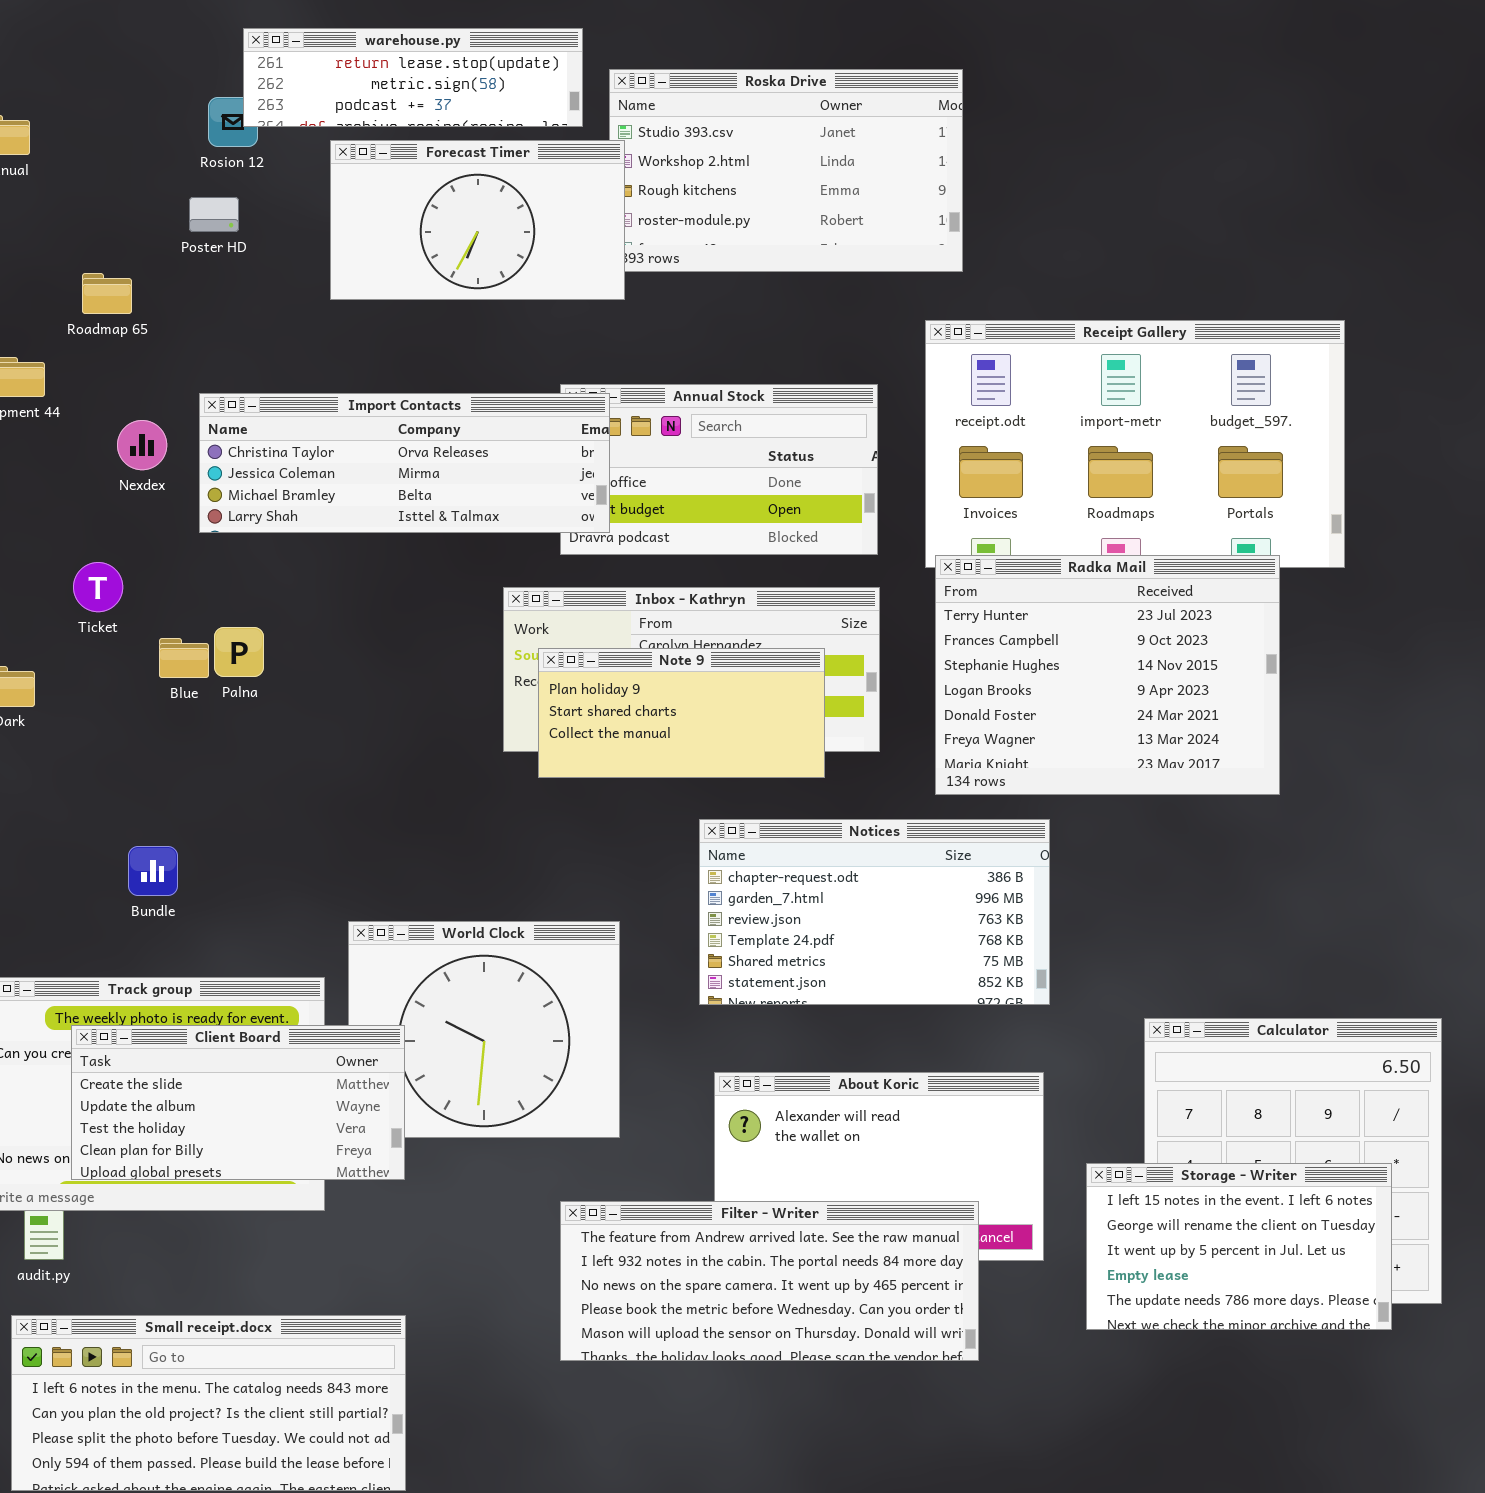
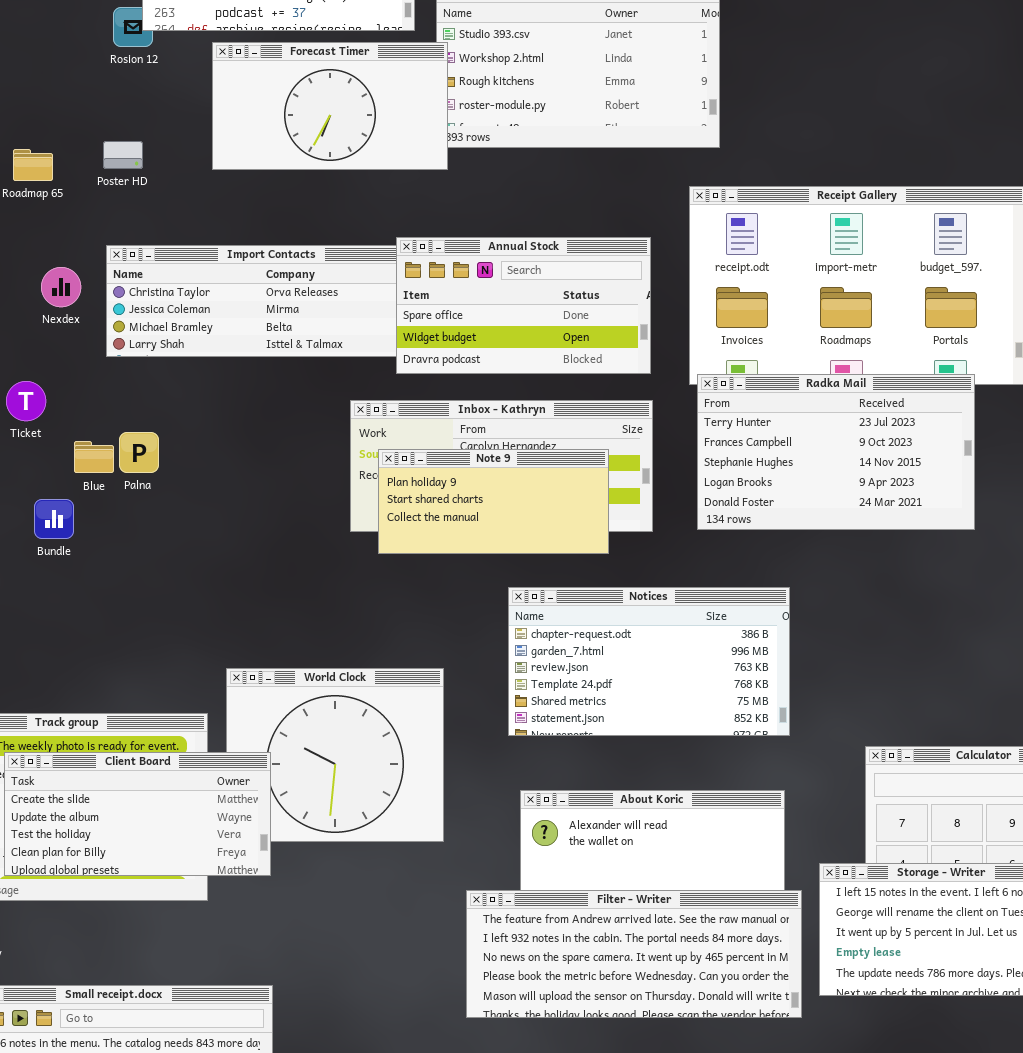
Poster HD: [189,197,239,232] -> [103,141,143,169], moved
Annual Stock: [560,384,878,555] -> [396,237,651,374], raised
Radka Mail: [935,555,1280,795] -> [697,374,975,530], resized
Bundle: [128,846,178,896] -> [34,499,74,539], moved
Filter - Writer: [560,1201,979,1361] -> [466,890,802,1018], moved

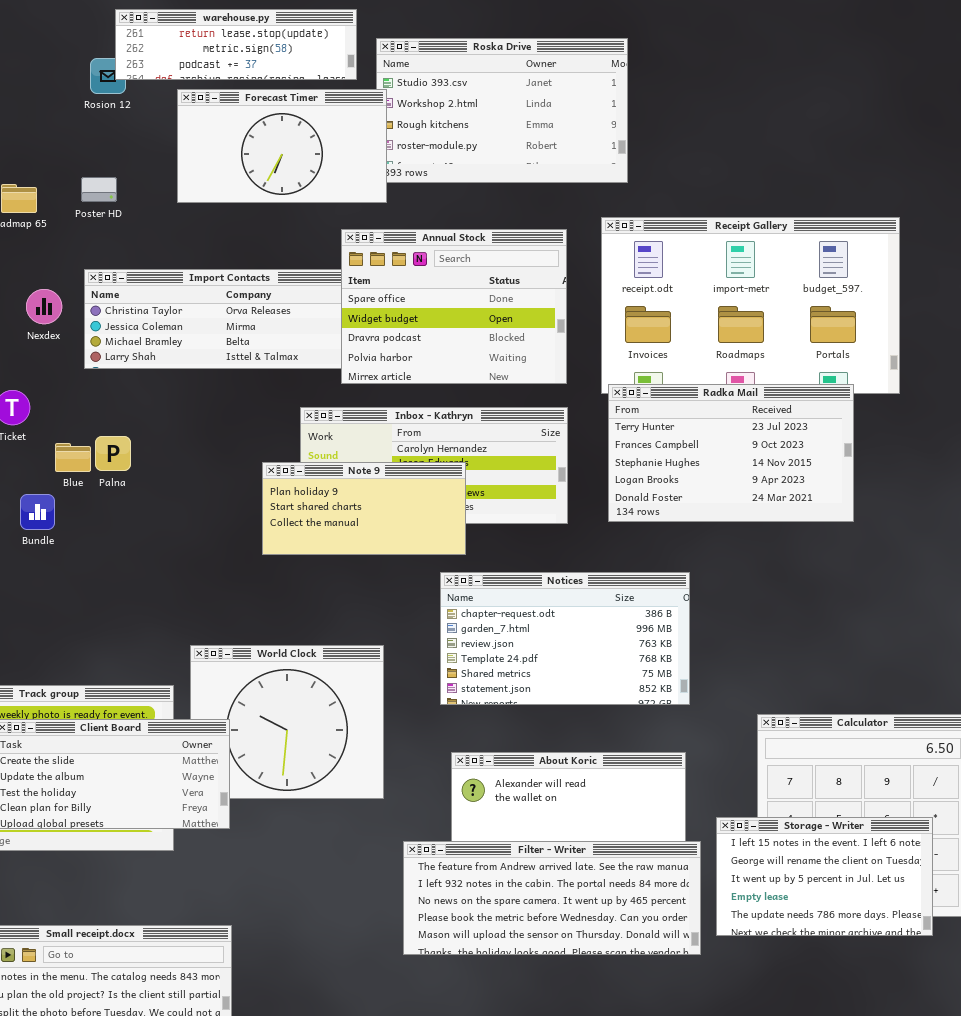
Annual Stock: [396,237,651,374] -> [341,229,567,384], resized
Note 9: [378,449,609,554] -> [262,462,466,555], moved

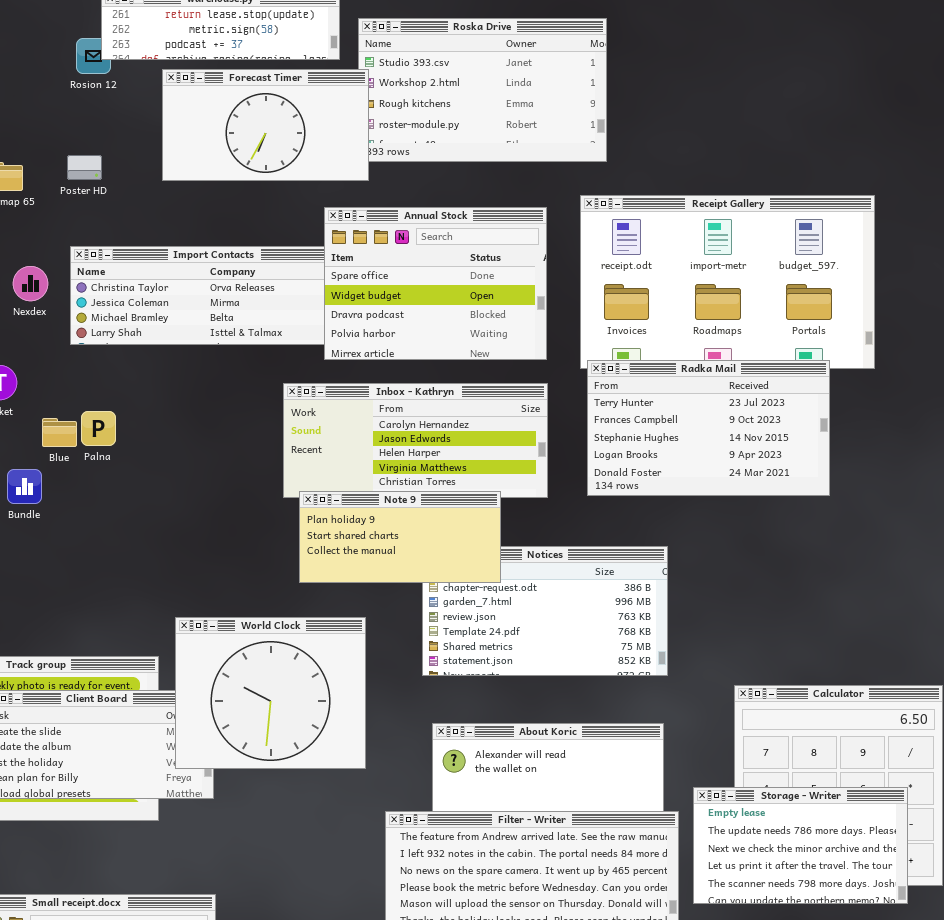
Note 9: [262,462,466,555] -> [299,491,501,583], moved
World Clock: [190,645,384,799] -> [175,617,366,769], raised
Storage - Writer: [716,817,933,936] -> [693,787,908,904], scrolled down 3 rows

